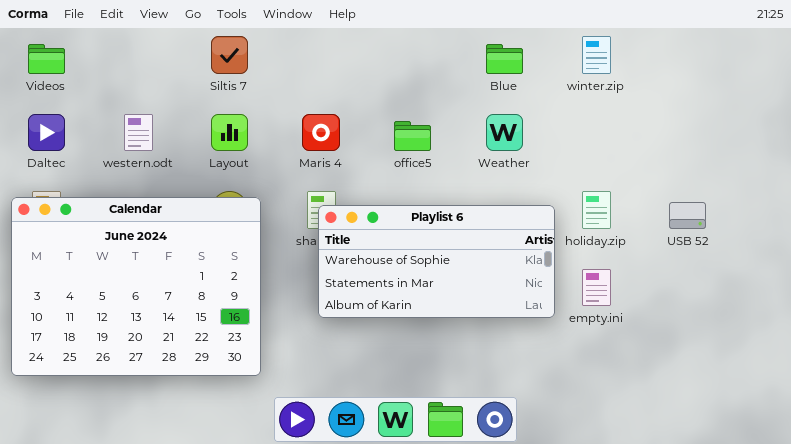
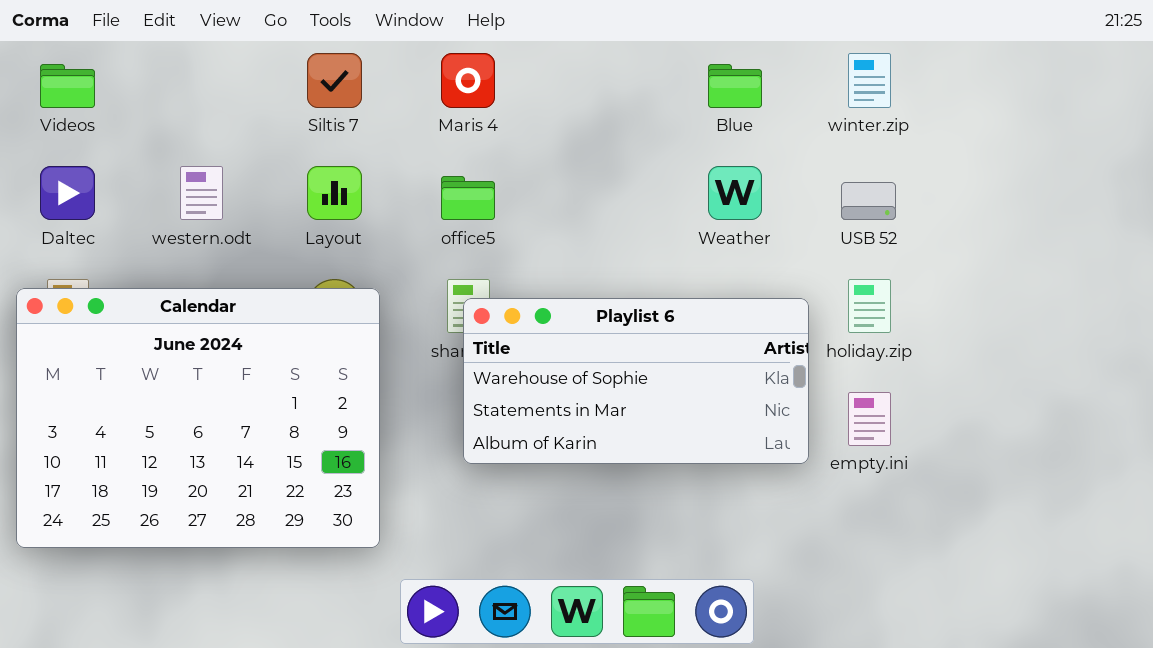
Maris 4: [302,114,340,151] -> [441,53,495,108], moved
office5: [394,121,431,151] -> [441,176,495,220], moved
USB 52: [669,202,706,229] -> [841,182,896,220], moved

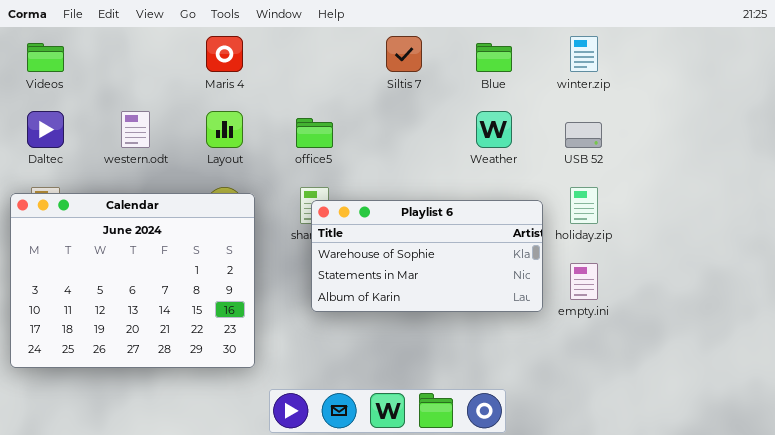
Siltis 7: [307,53,362,108] -> [386,36,422,72], moved
Maris 4: [441,53,495,108] -> [206,36,243,72], moved

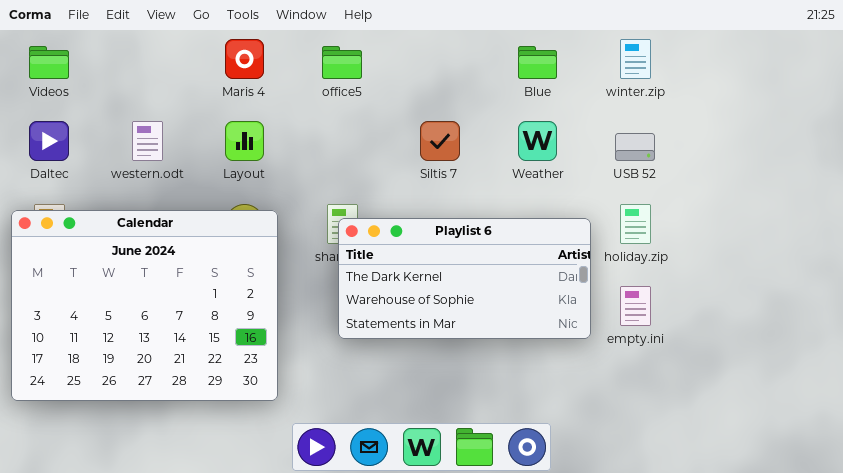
Siltis 7: [386,36,422,72] -> [420,121,460,161], moved
office5: [296,118,333,148] -> [322,46,362,79], moved
Playlist 6: [311,200,543,312] -> [338,218,591,339], scrolled up 1 row

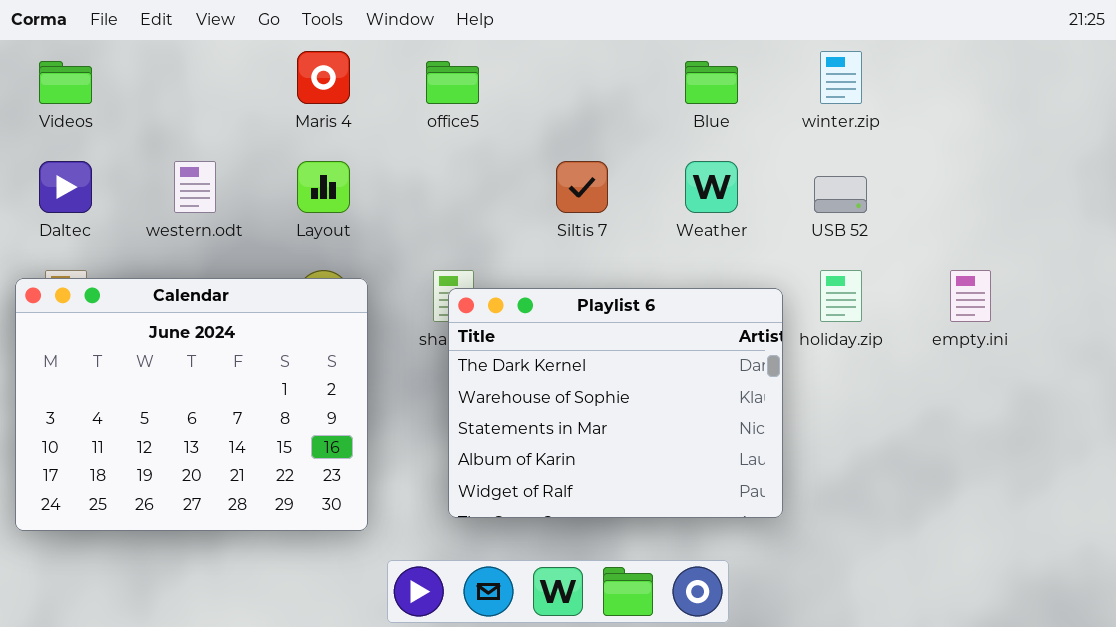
Playlist 6: [338,218,591,339] -> [448,288,783,518], resized
empty.ini: [620,286,651,326] -> [950,270,991,322], moved

